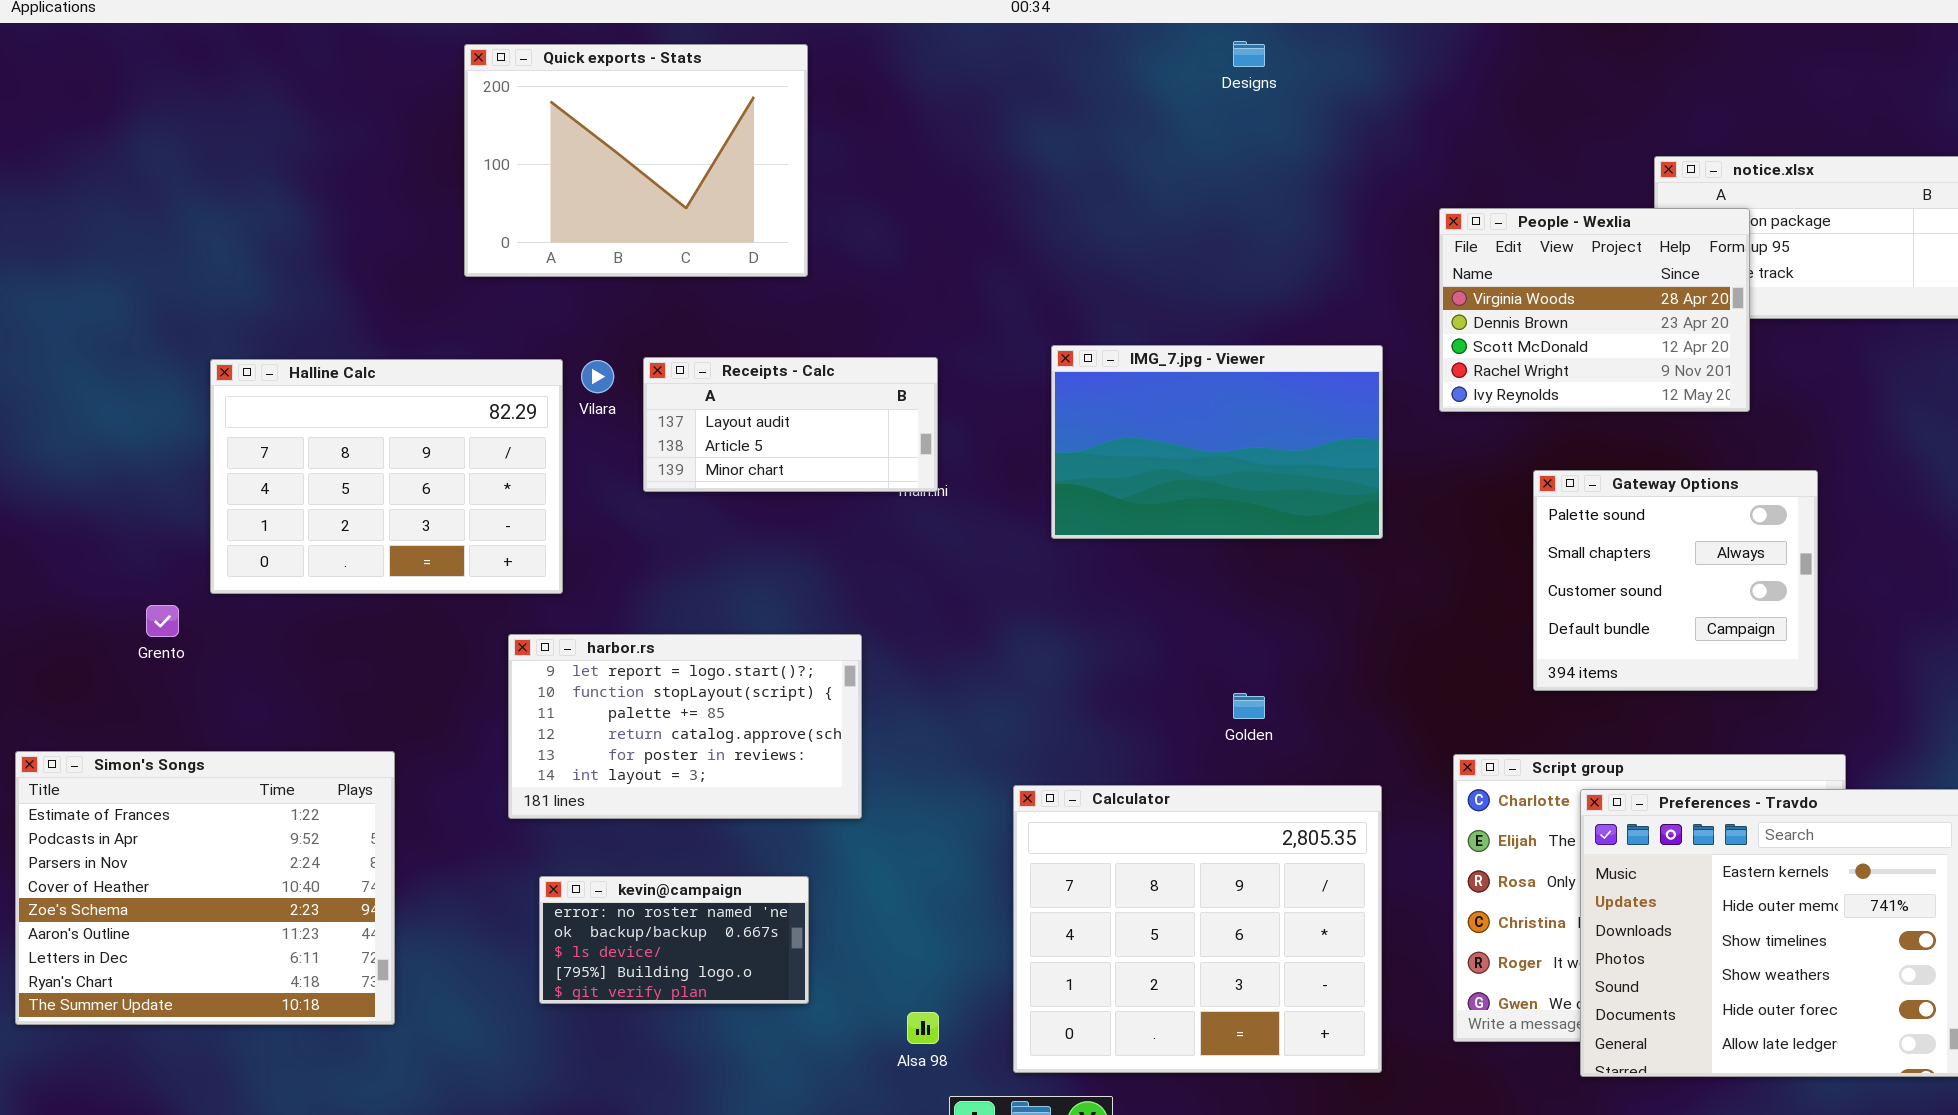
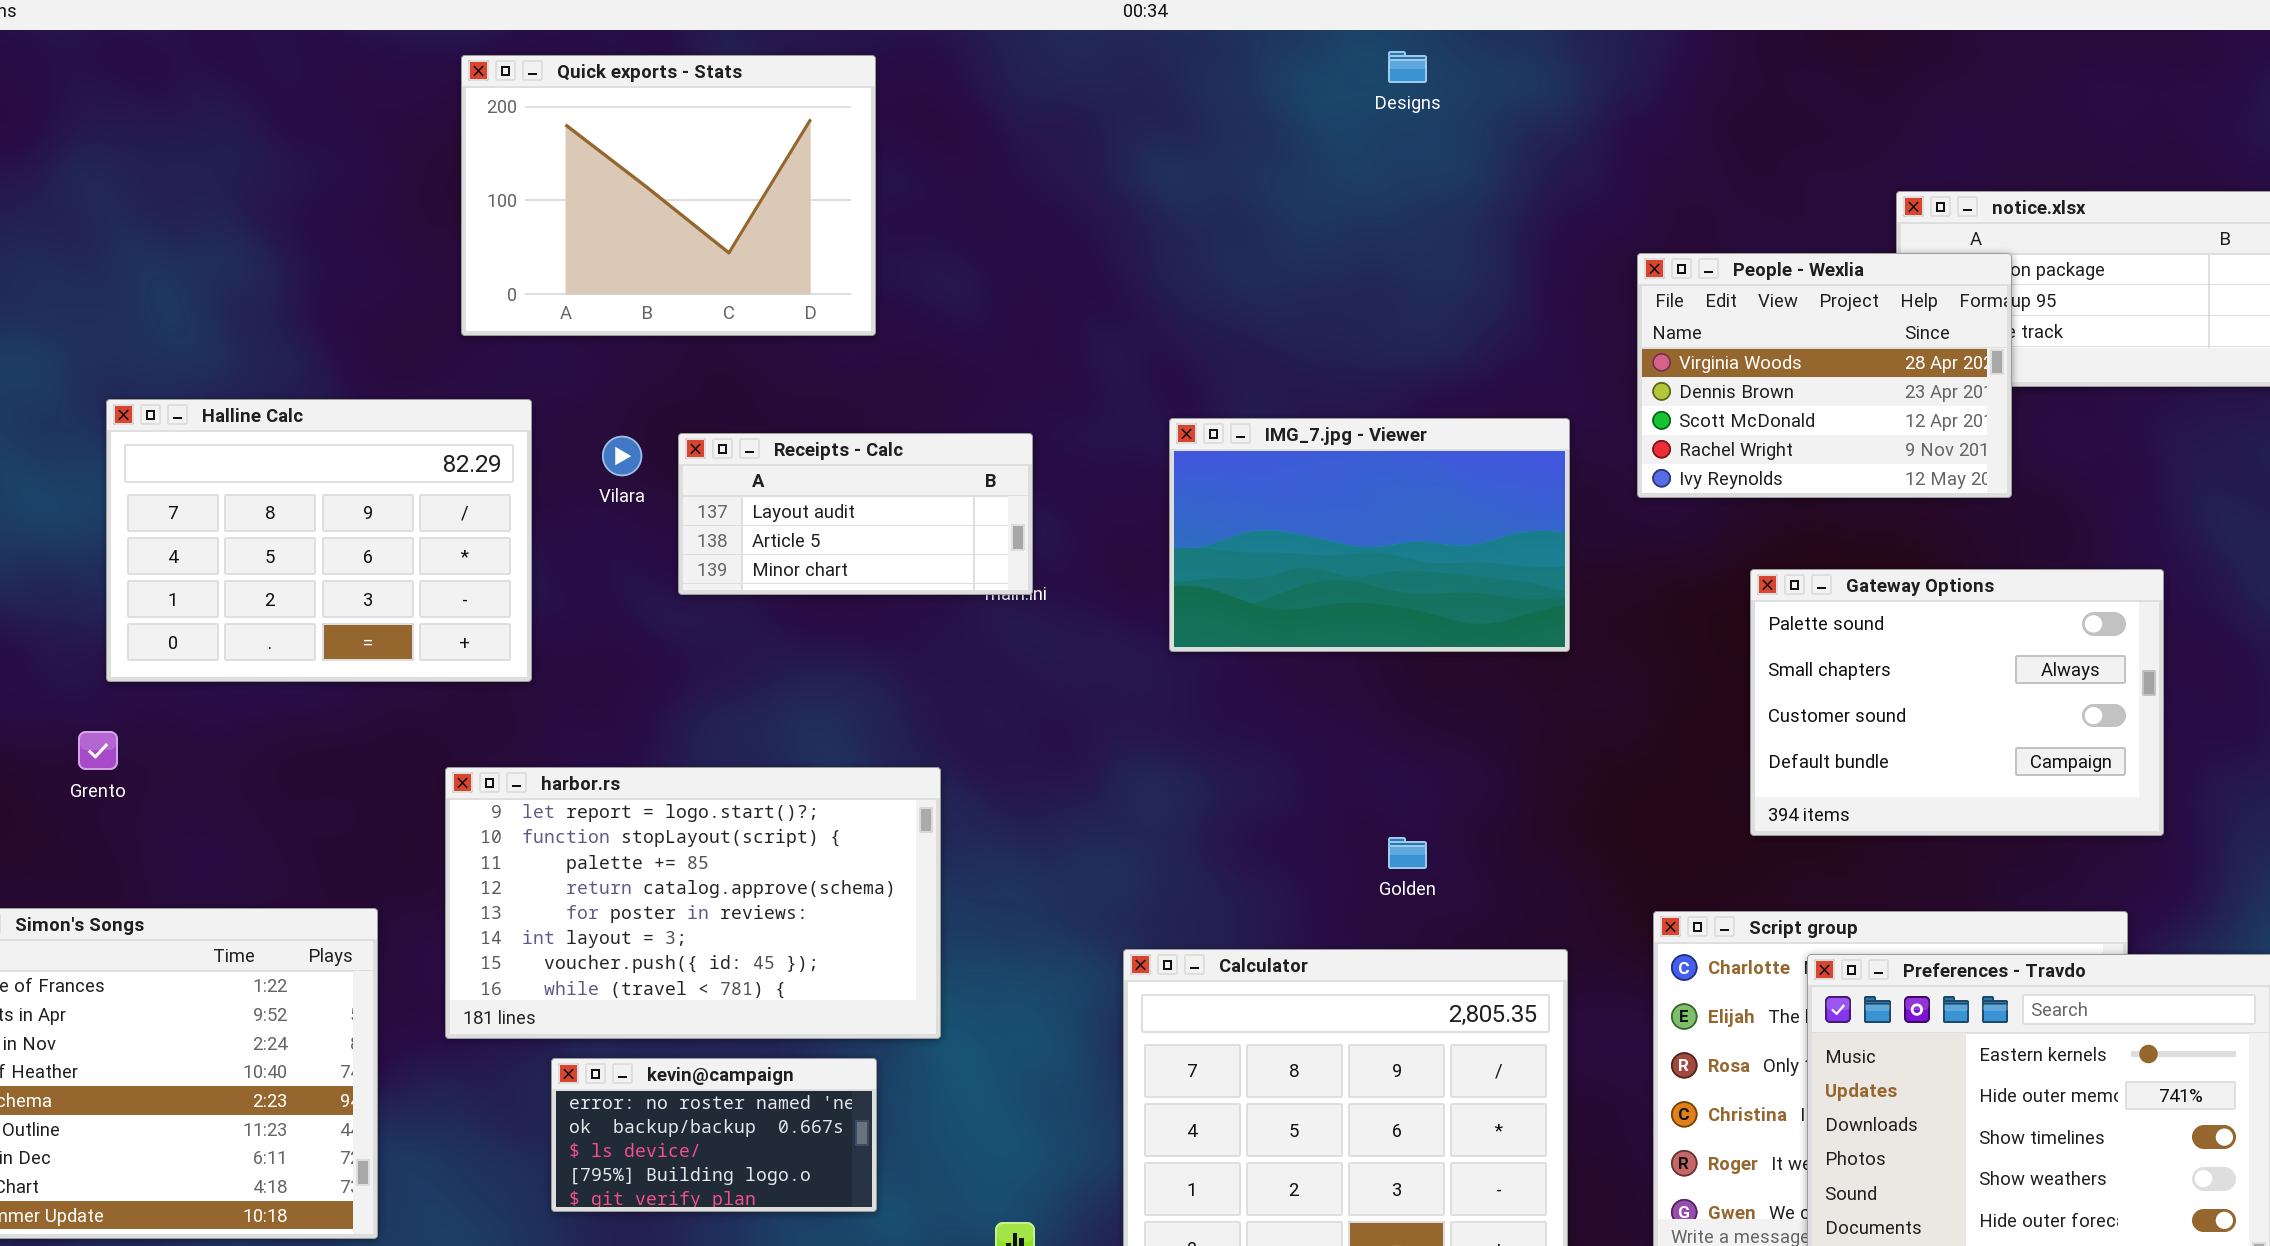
Halline Calc: [210,359,563,594] -> [106,399,532,682], moved
Gateway Options: [1533,470,1818,691] -> [1750,569,2164,836], resized
harbor.rs: [508,634,862,819] -> [445,767,941,1039], resized

